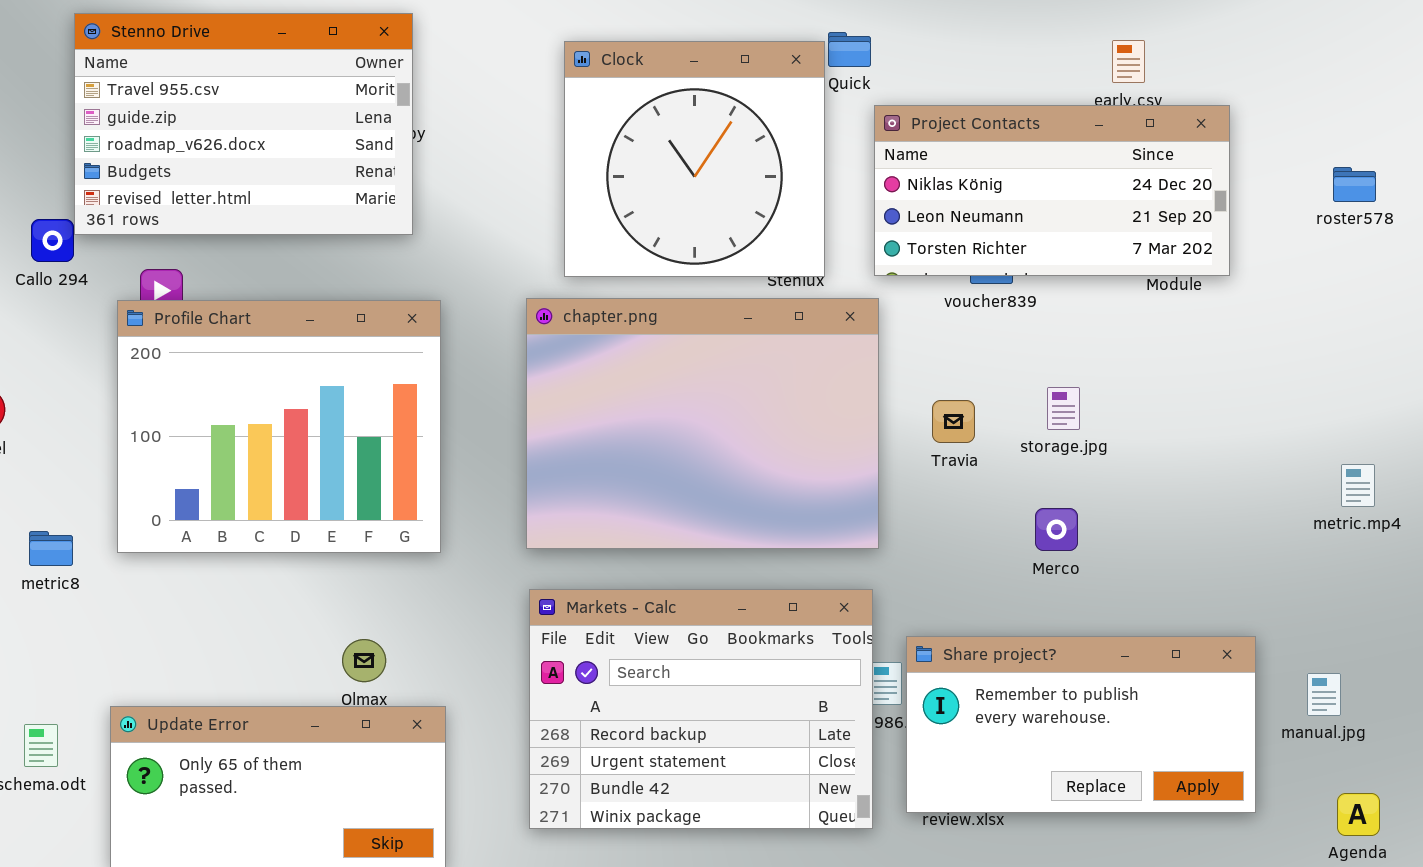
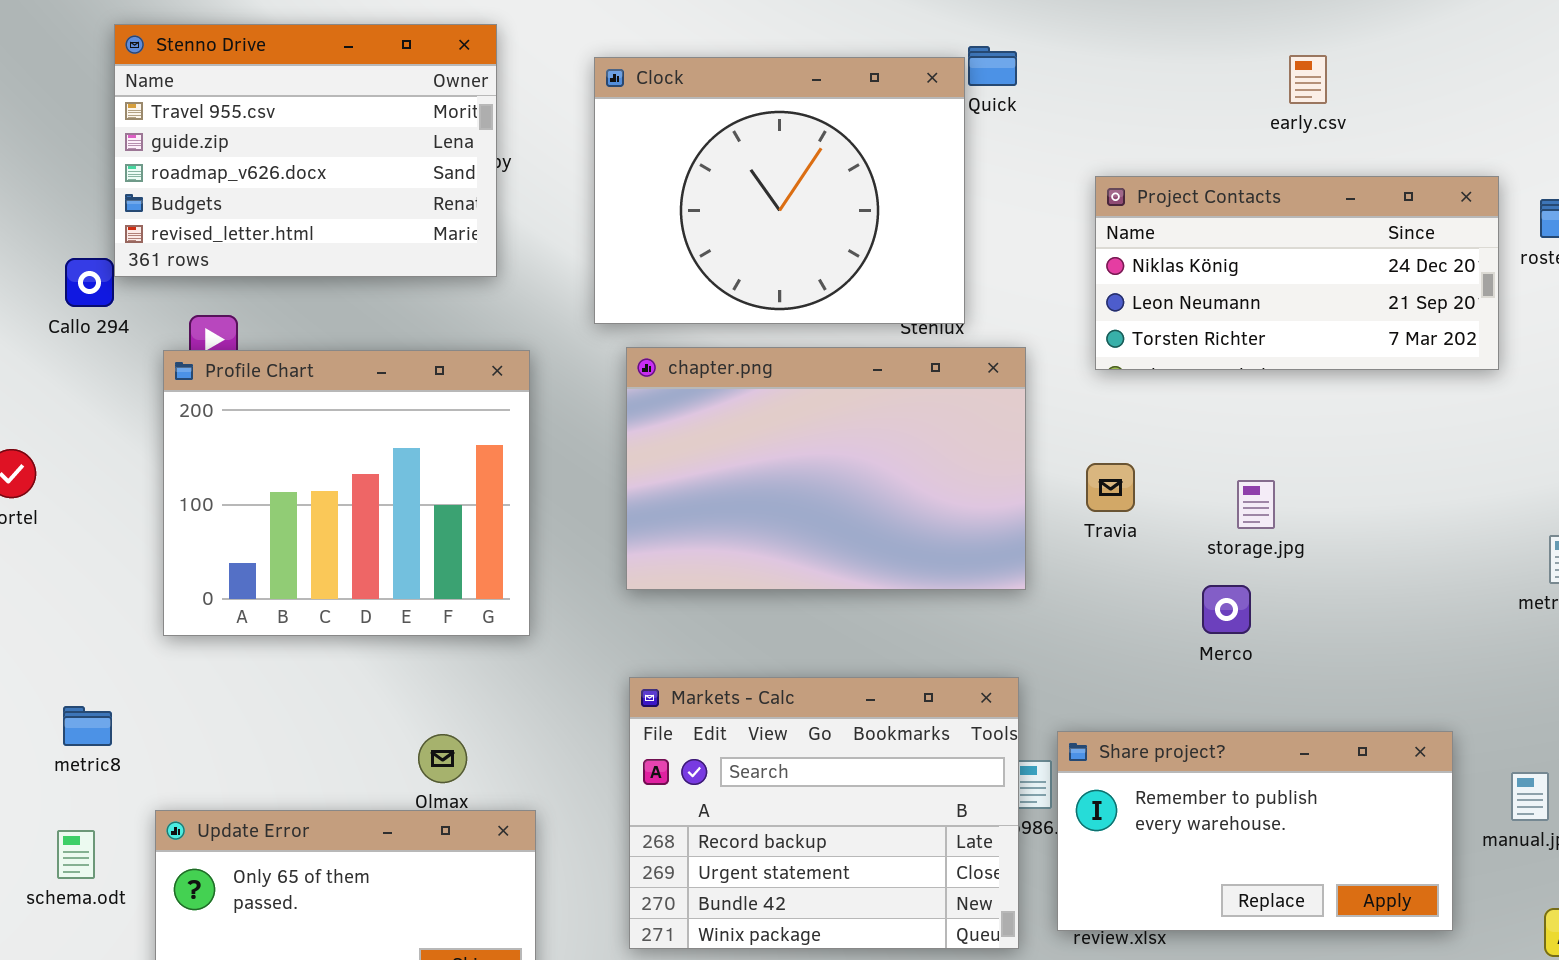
Clock: [564,41,825,277] -> [594,57,965,324], resized
Project Contacts: [874,105,1230,276] -> [1095,176,1499,370], moved
chapter.png: [526,298,879,549] -> [626,347,1026,590], resized
storage.jpg: [1047,387,1080,430] -> [1237,480,1275,529], moved
metric8: [29,531,73,566] -> [63,706,112,746], moved

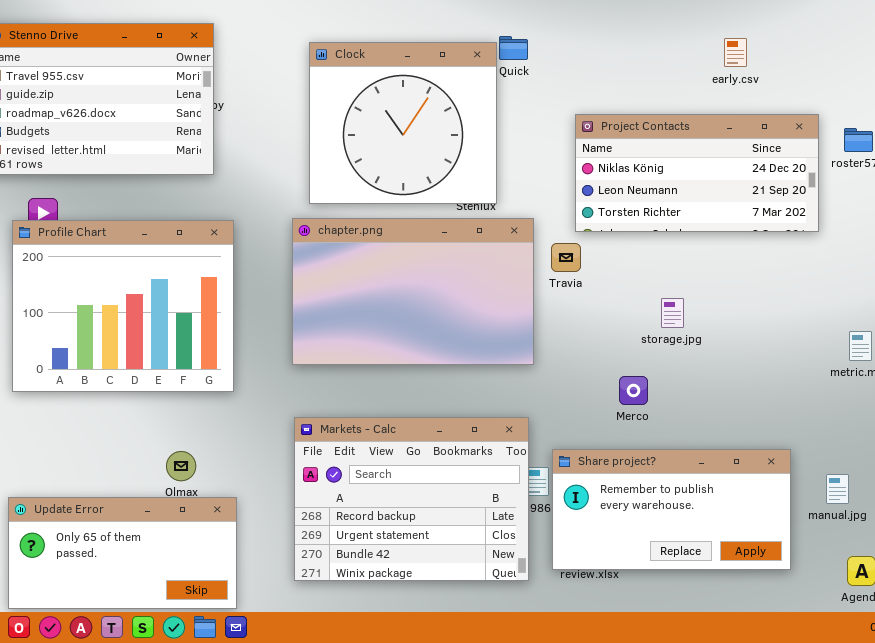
early.csv: [1289,55,1327,104] -> [724,38,747,67], moved
Clock: [594,57,965,324] -> [309,42,497,204], resized
Travia: [1086,463,1135,512] -> [551,243,581,272], moved
Merco: [1202,585,1251,634] -> [619,376,648,405], moved

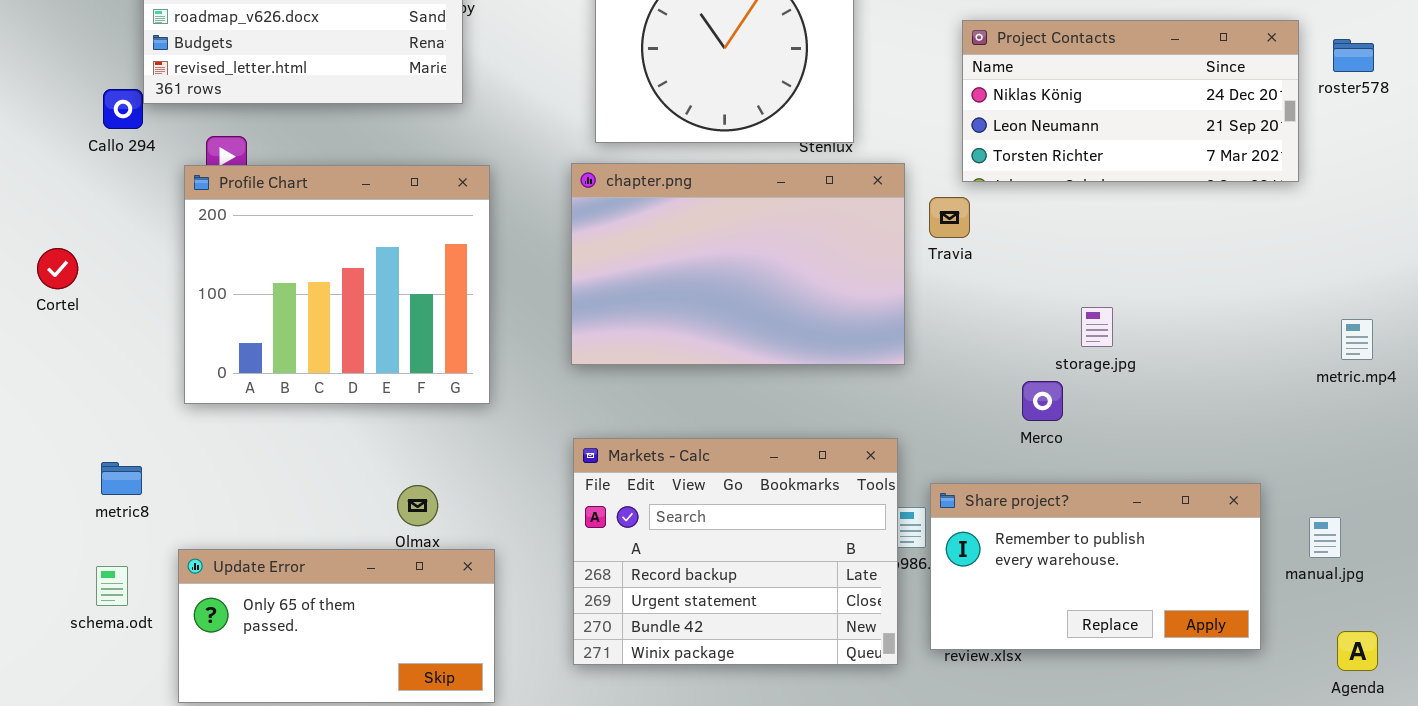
storage.jpg: [661,298,684,328] -> [1081,307,1113,347], moved

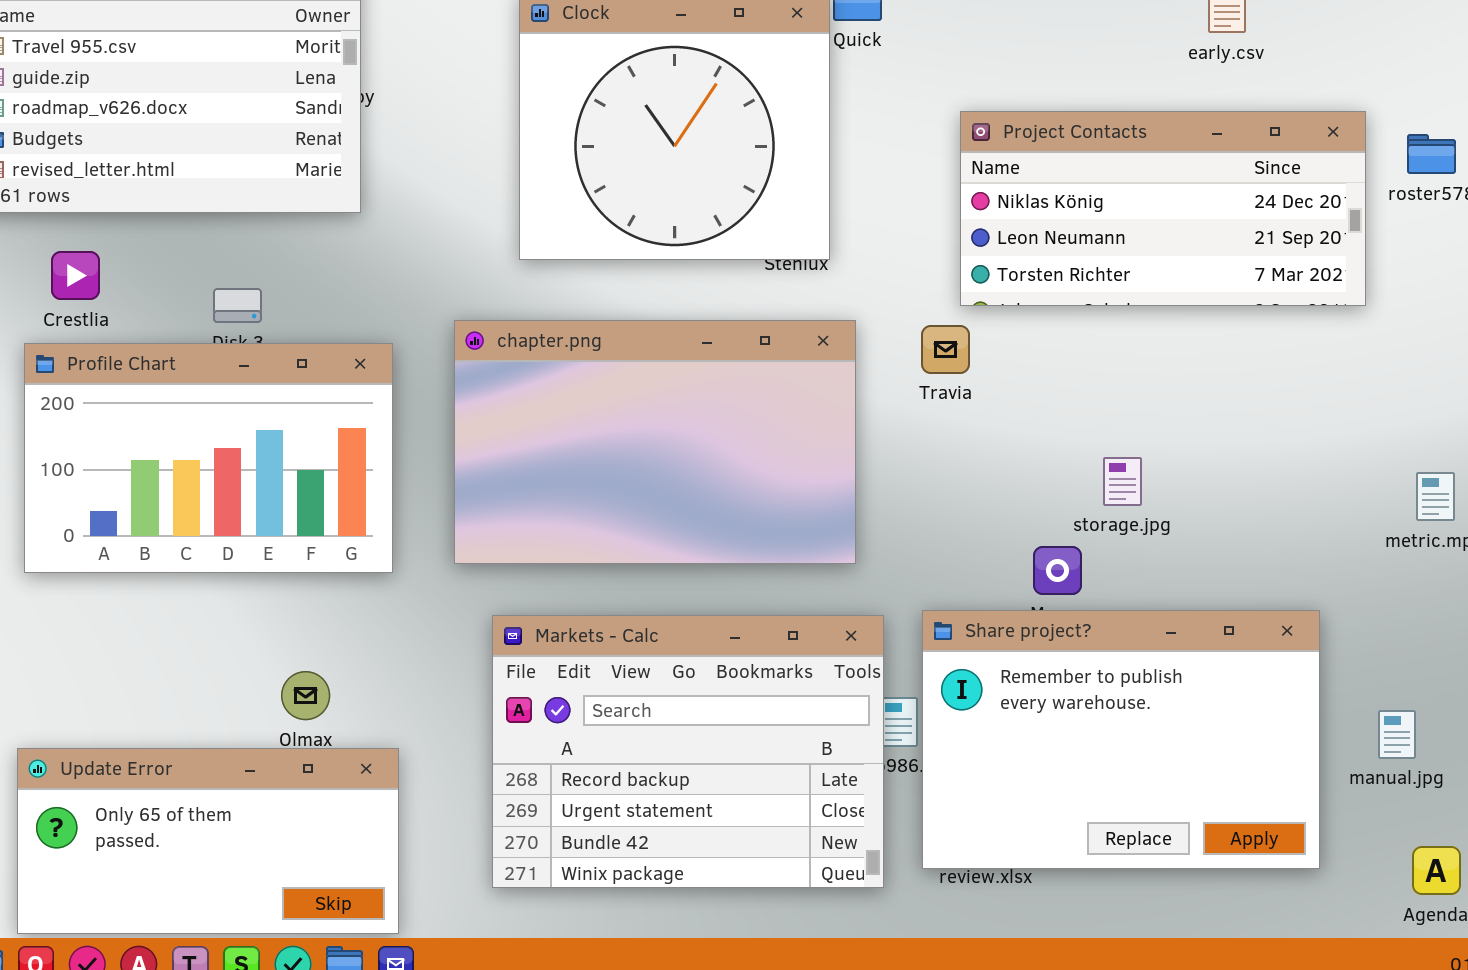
chapter.png: [571,163,905,365] -> [454,320,856,564], moved
Profile Chart: [184,165,490,404] -> [24,343,393,573], resized
Share project?: [930,483,1261,650] -> [922,610,1320,869], resized

